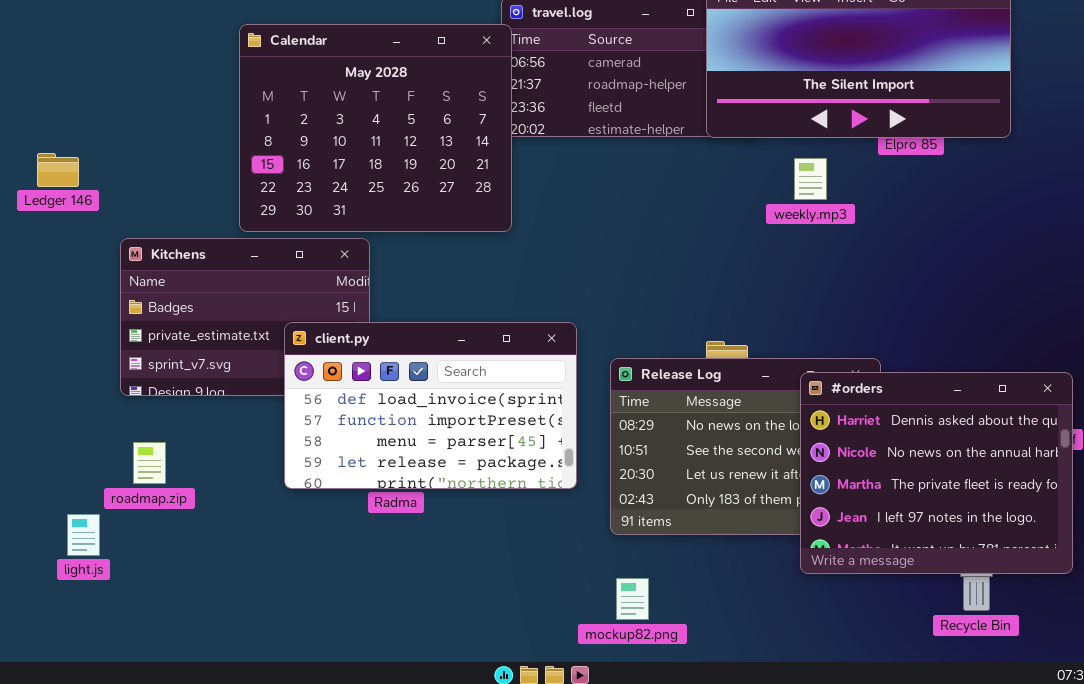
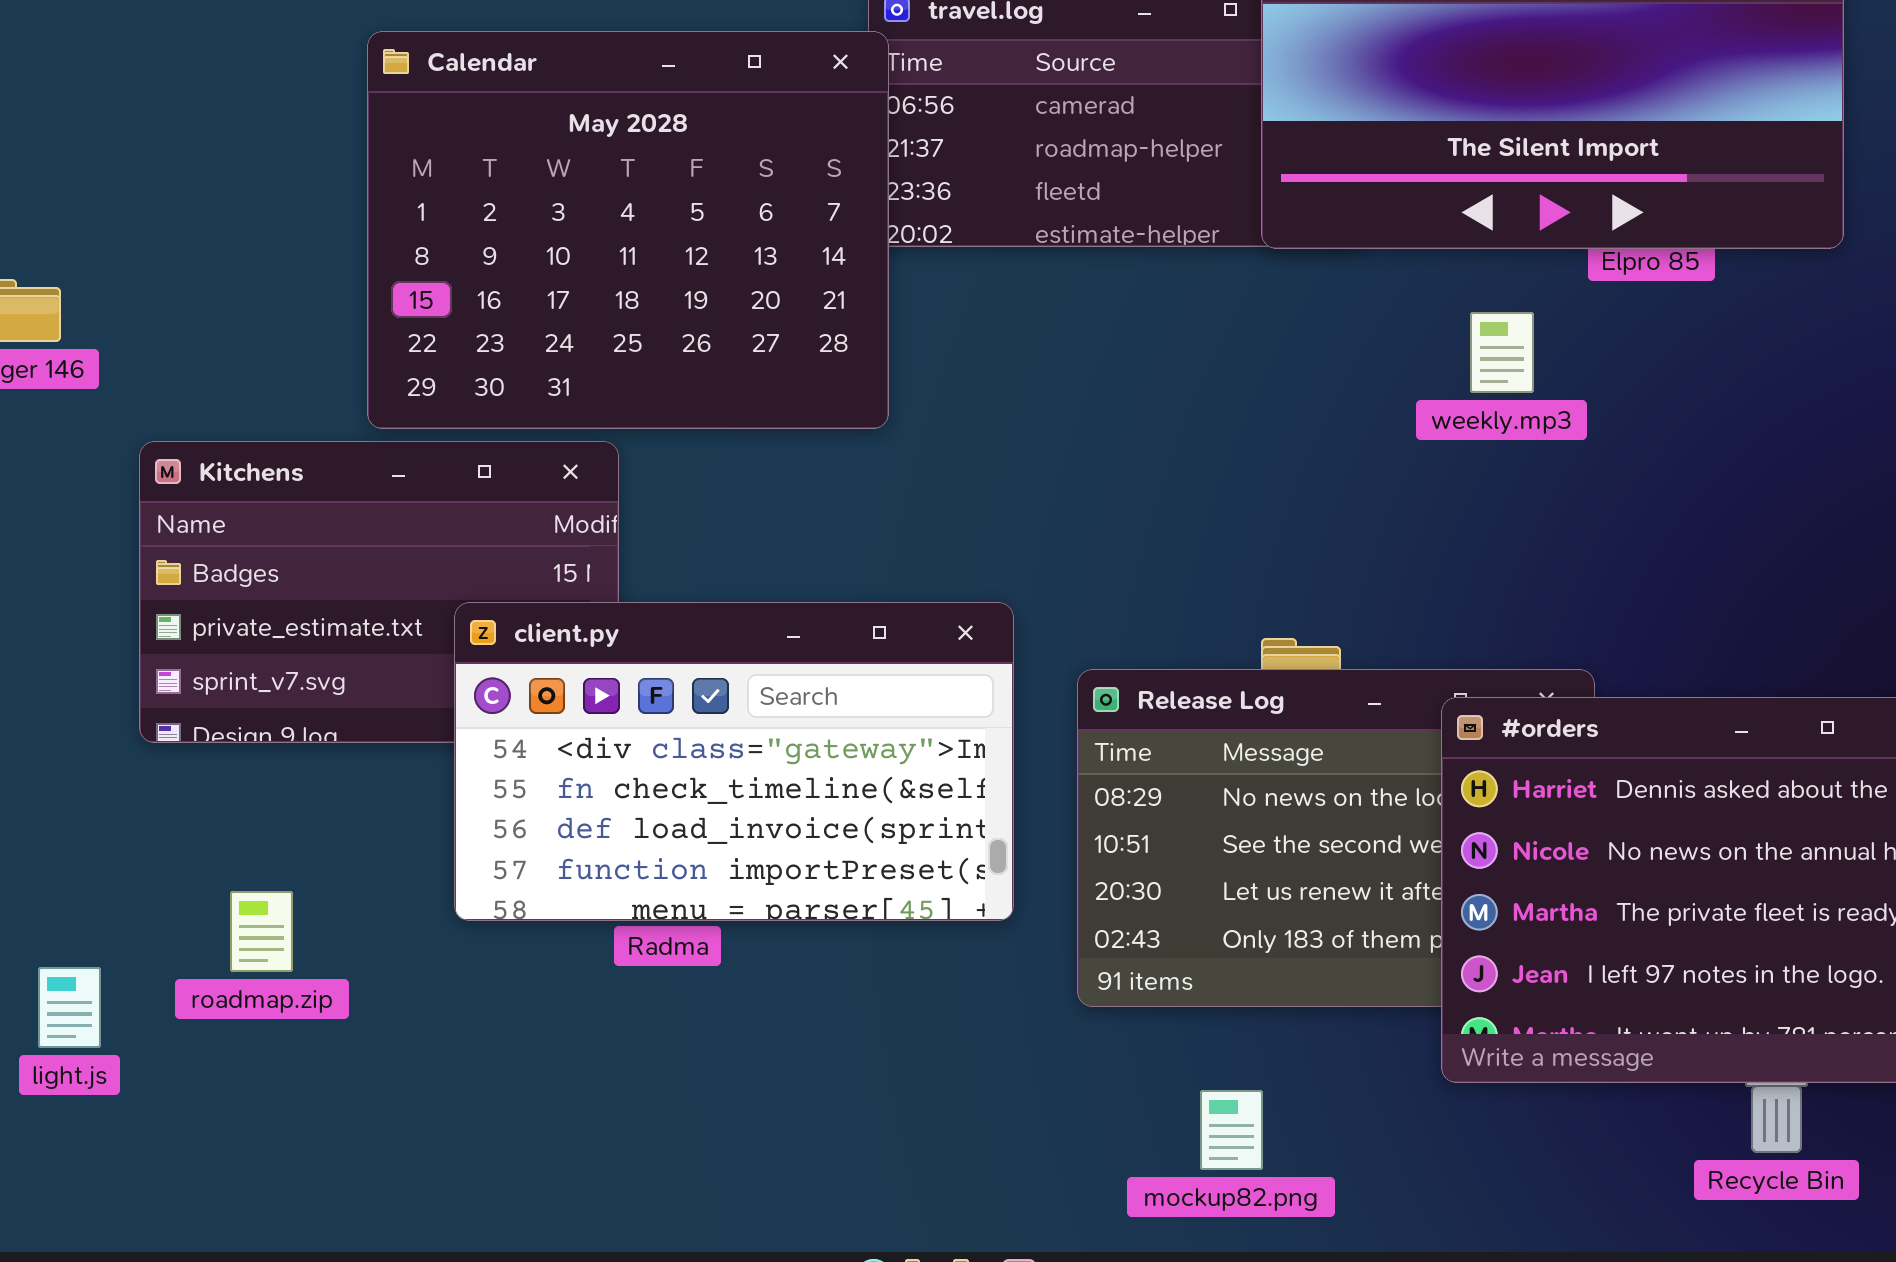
weekly.mp3: [794,158,827,200] -> [1470,312,1534,393], moved
client.py: [284,322,577,489] -> [454,602,1014,921], scrolled up 2 rows
roadmap.zip: [133,442,166,484] -> [230,891,293,972], moved
mockup82.png: [616,578,649,620] -> [1200,1090,1263,1170], moved

